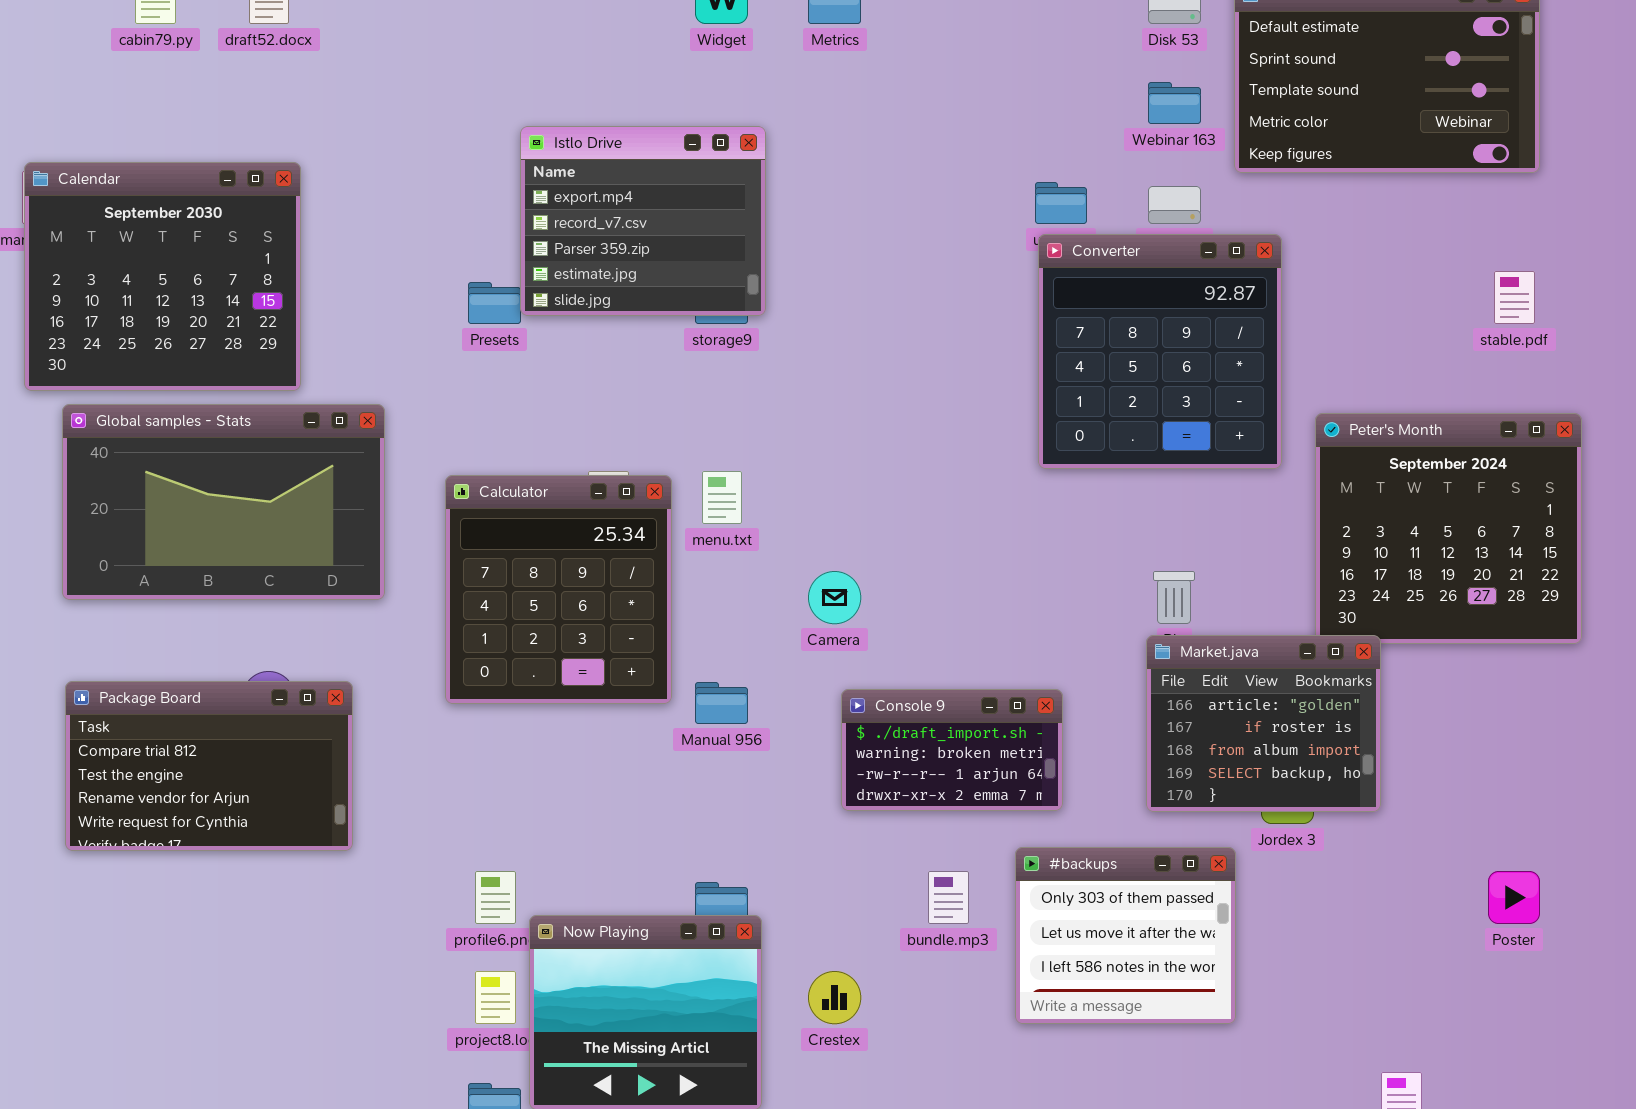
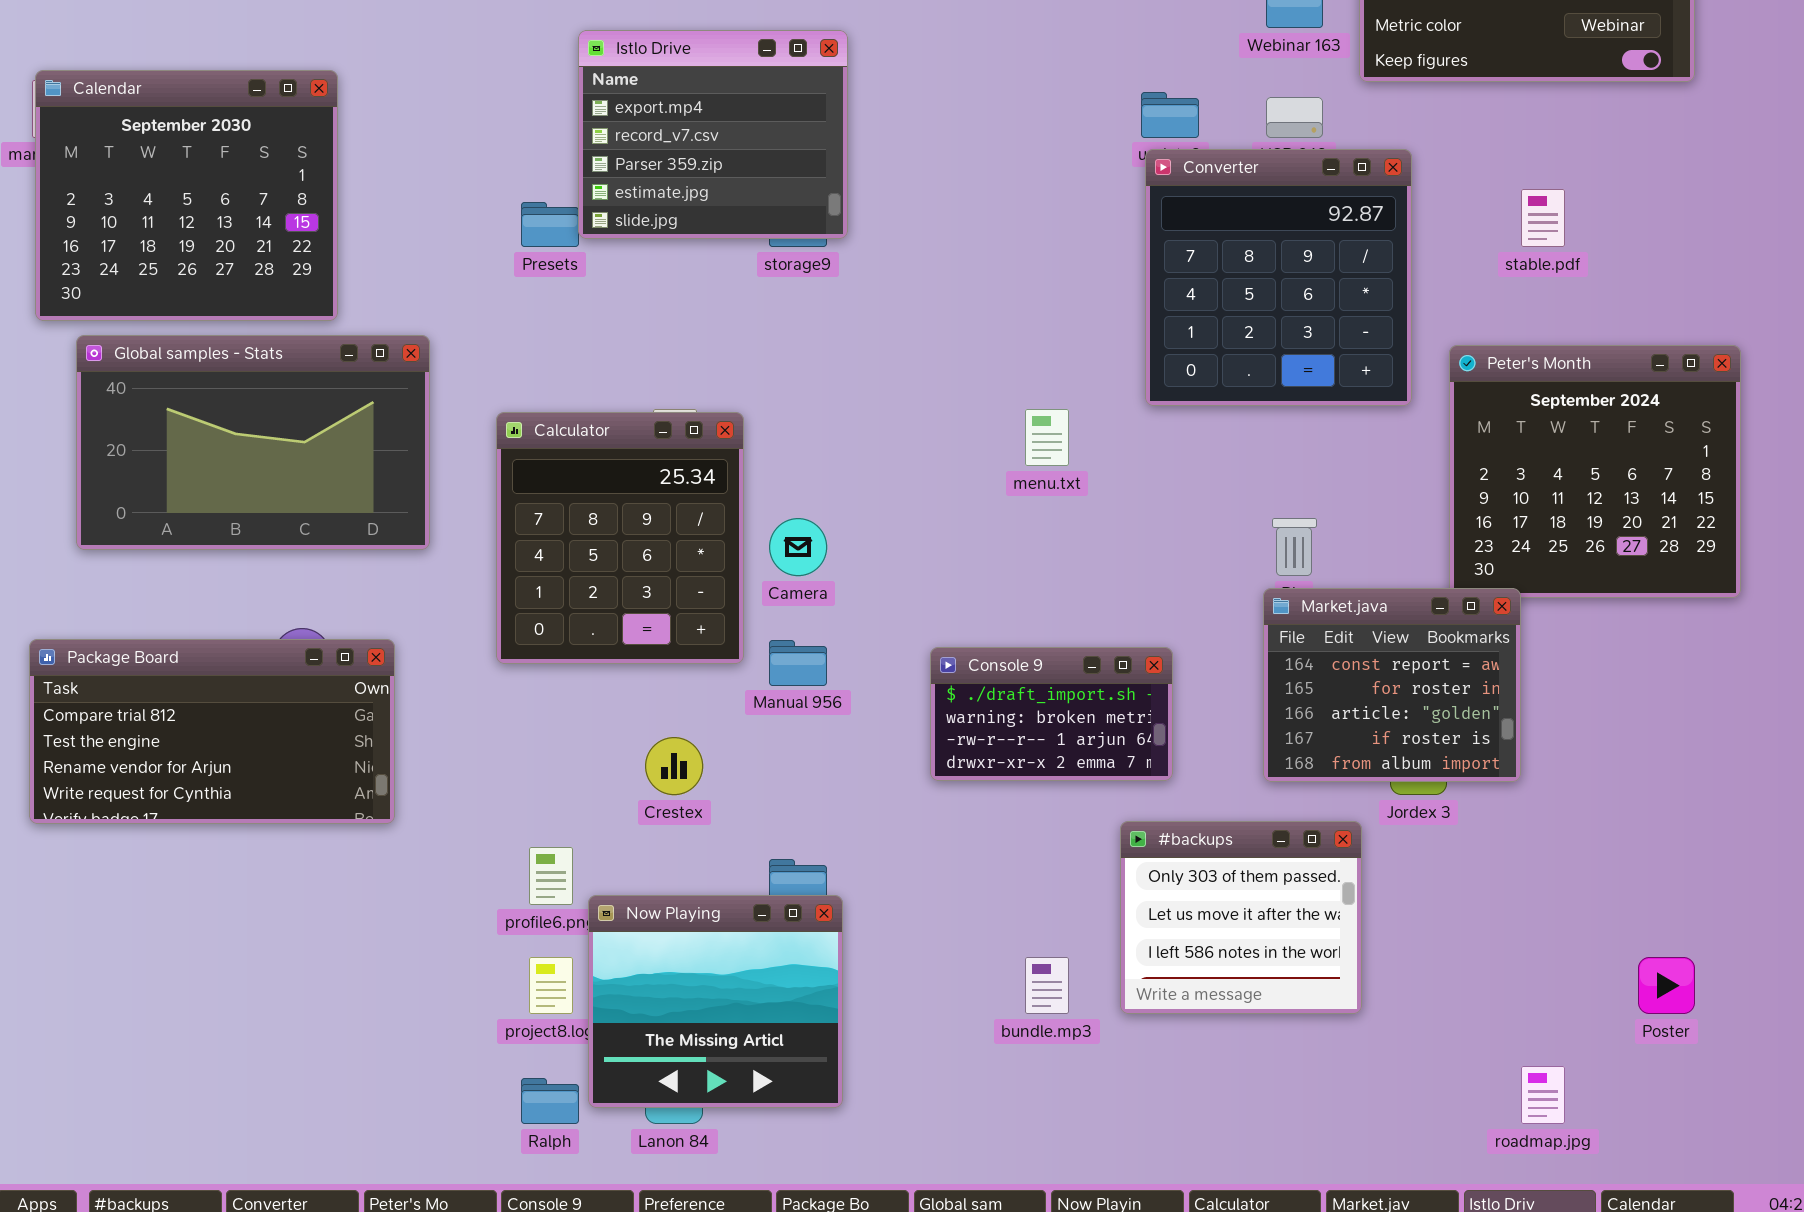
stable.pdf: [1494,271,1535,324] -> [1521,189,1565,247], moved
menu.txt: [702,471,742,524] -> [1025,409,1069,466], moved
Camera: [808,571,861,624] -> [769,518,827,576], moved
Market.java: [1146,635,1381,812] -> [1263,588,1521,782], scrolled up 2 rows
Package Board: [65,681,353,851] -> [29,639,395,824], resized
bundle.mp3: [928,871,969,924] -> [1025,957,1069,1014], moved
Poster: [1488,871,1540,924] -> [1638,957,1695,1014], moved
Crestex: [808,971,861,1024] -> [645,737,703,795], moved

